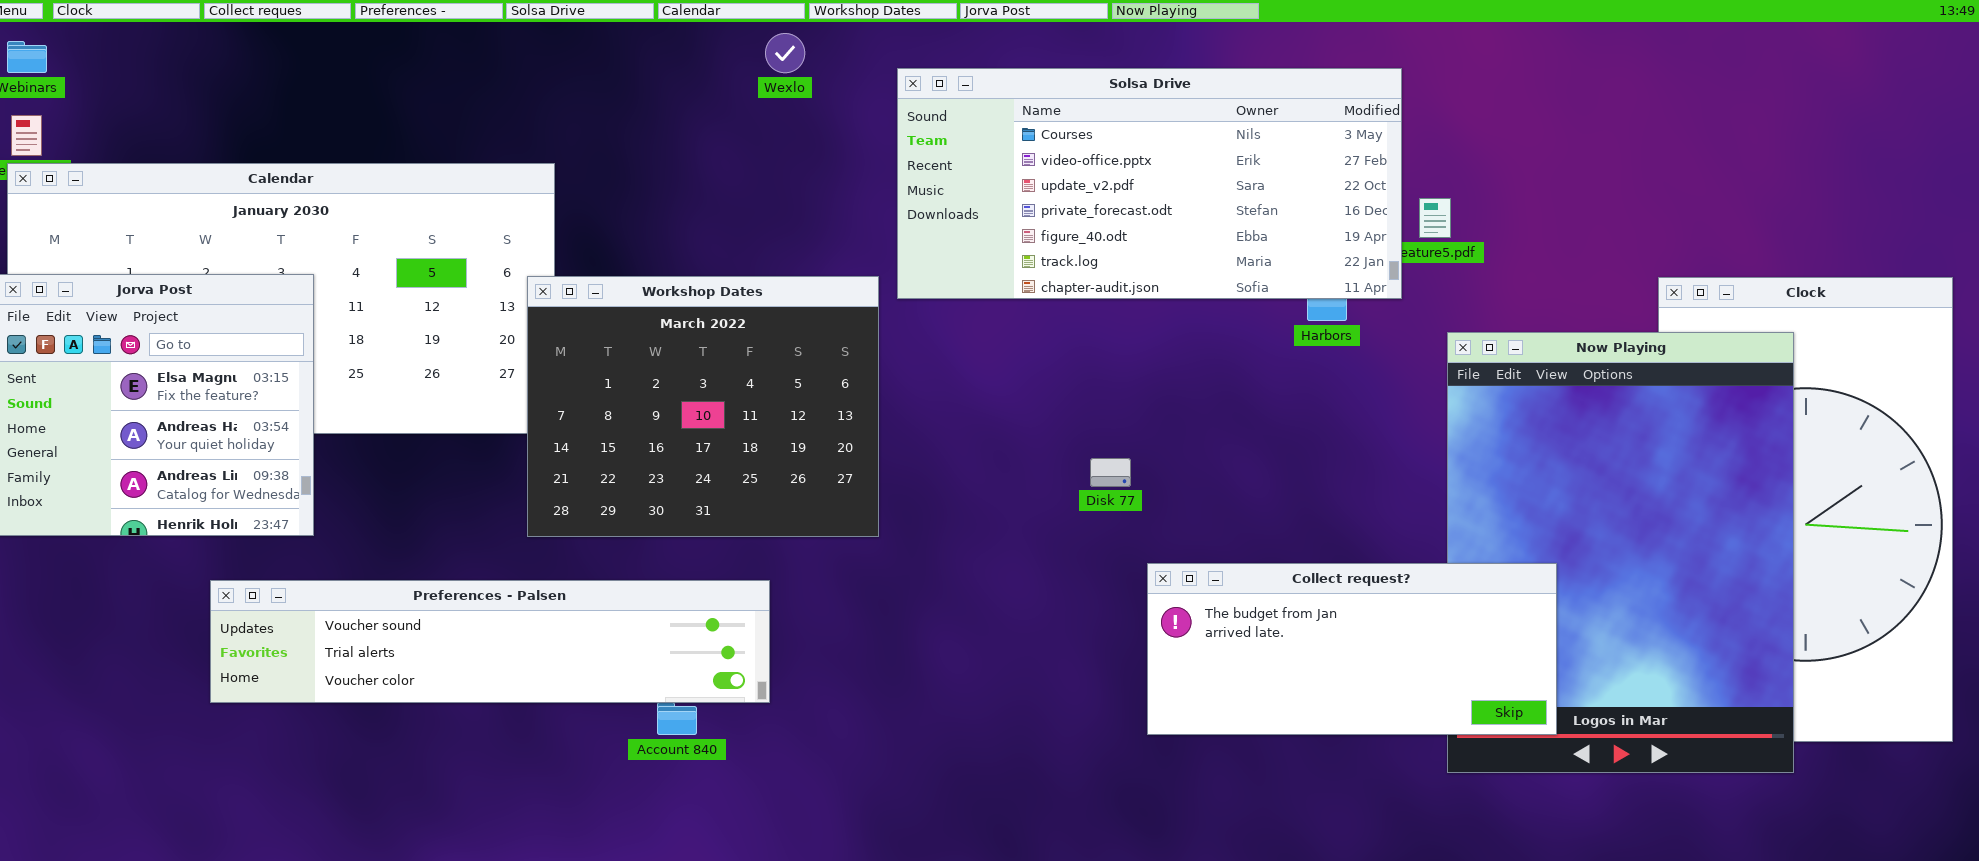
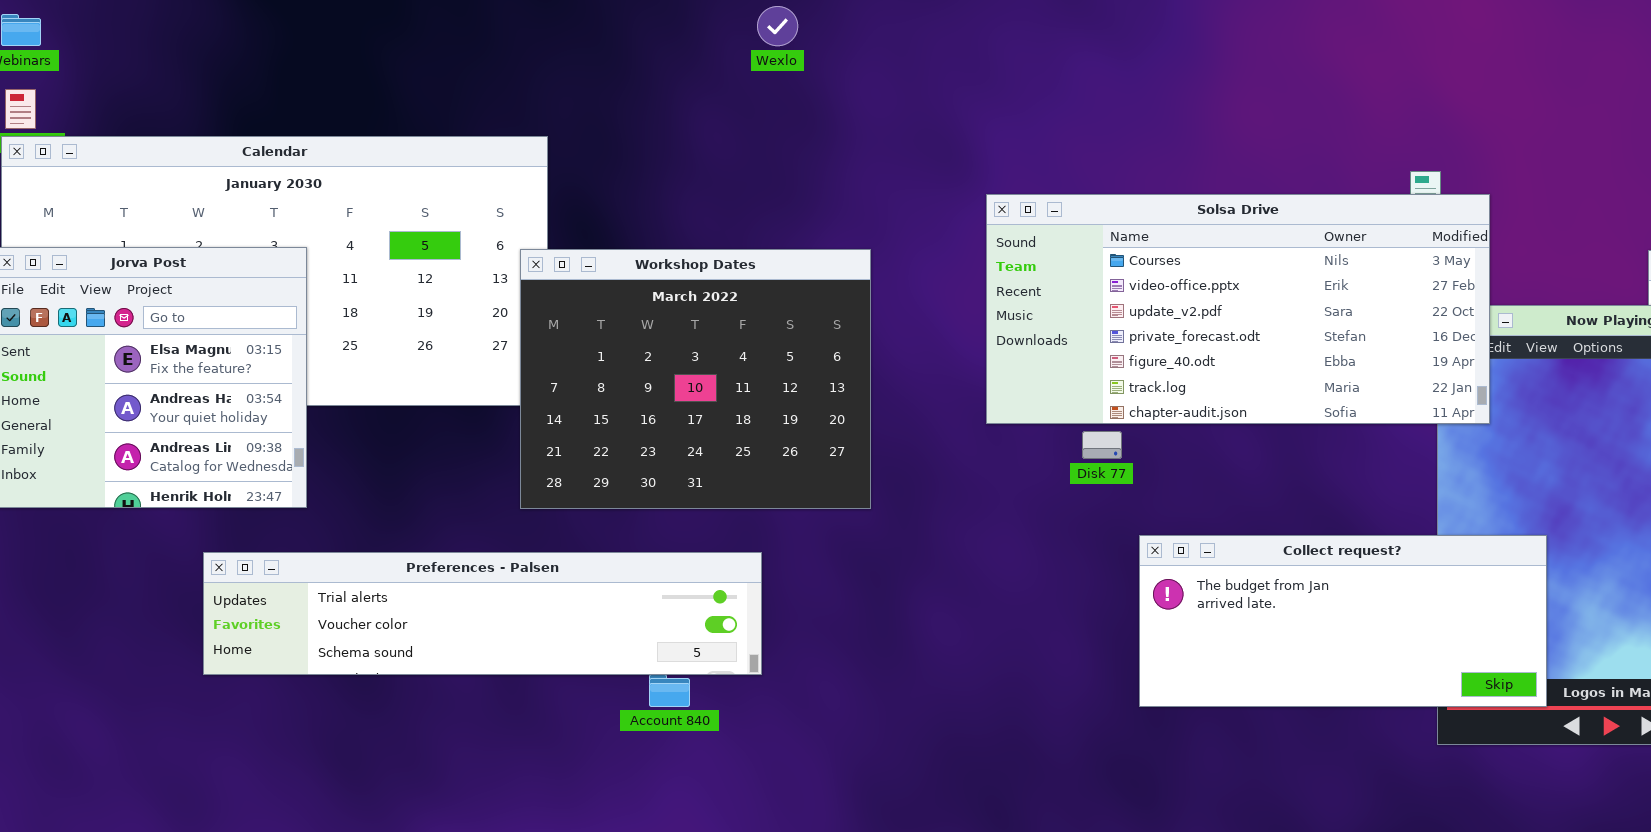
Solsa Drive: [897,68,1402,299] -> [986,194,1490,424], moved
Preferences - Palsen: [210,580,770,703] -> [203,552,762,675], scrolled down 1 row

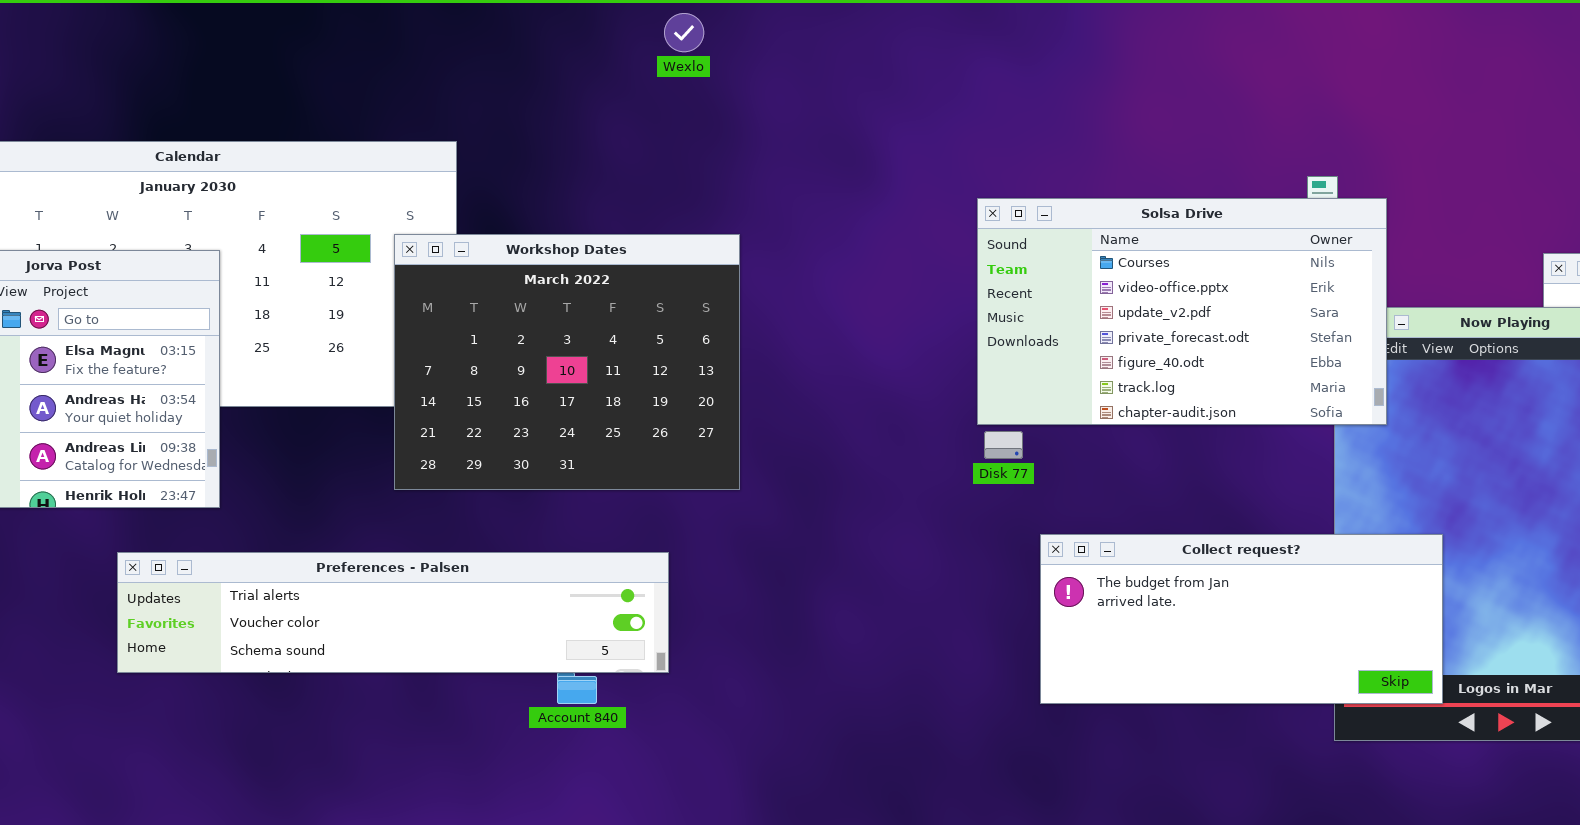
Solsa Drive: [986,194,1490,424] -> [977,198,1387,425], resized
Workshop Dates: [520,249,871,509] -> [394,234,740,490], moved

